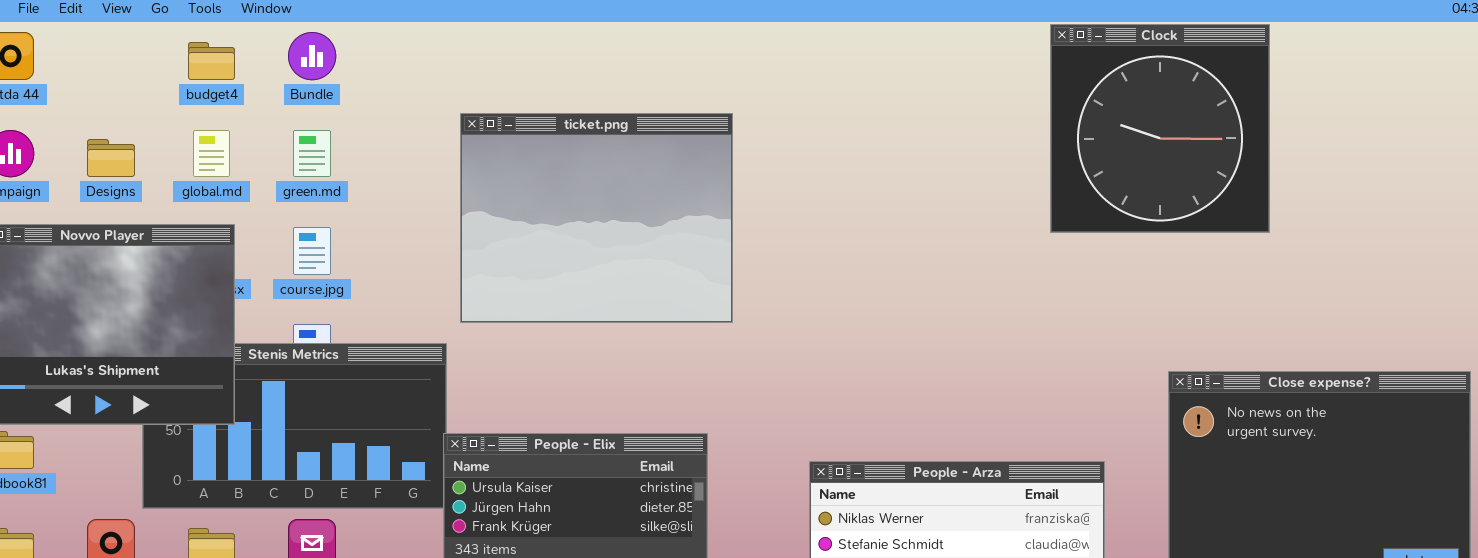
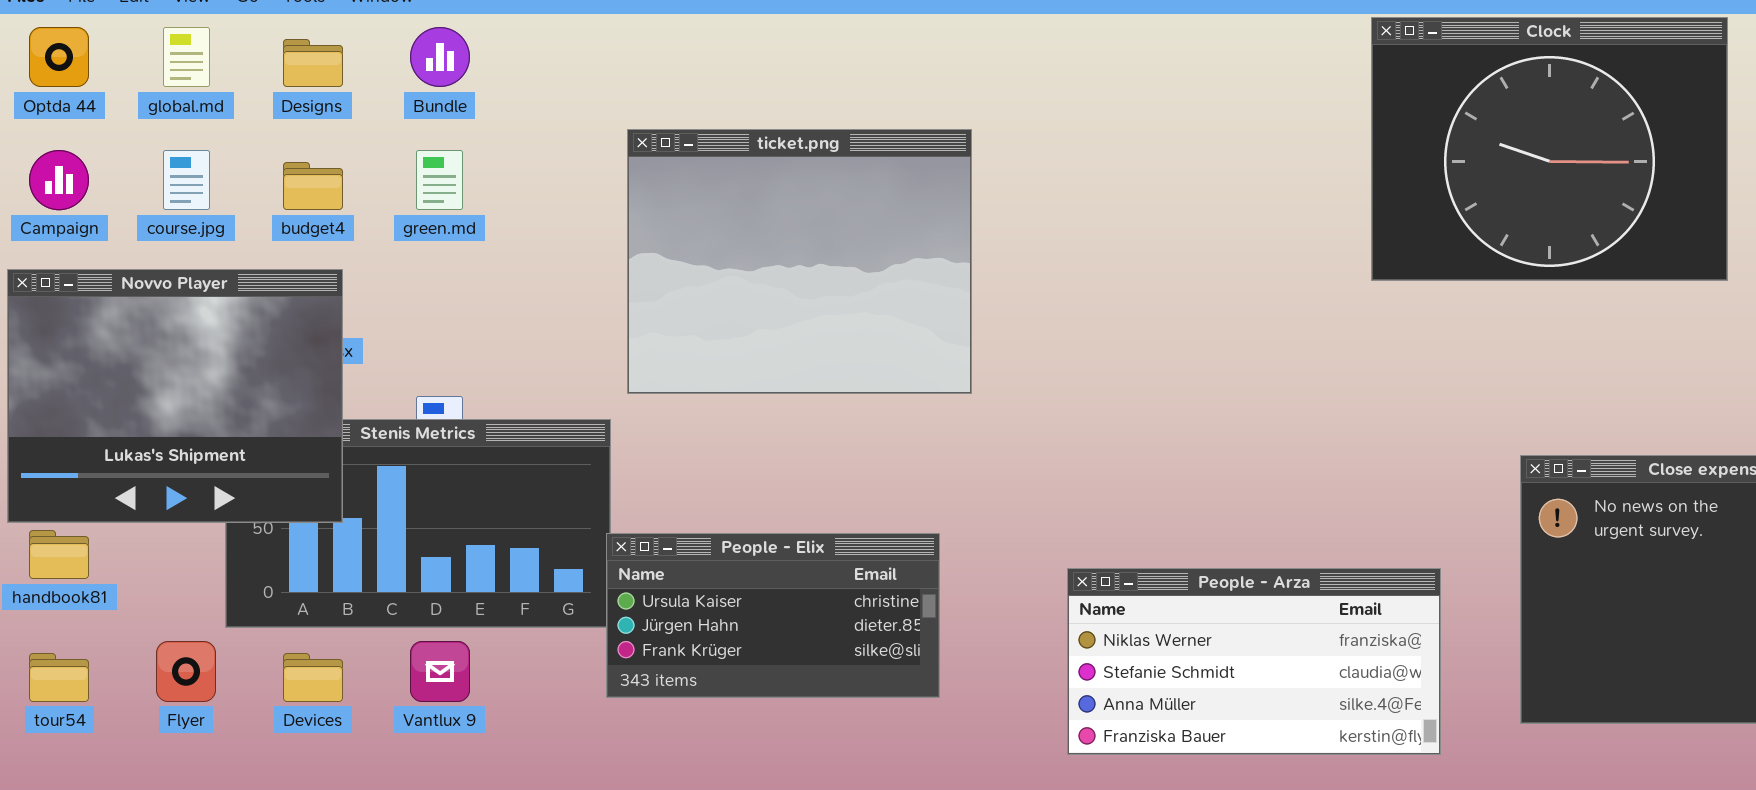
Clock: [1050,24,1270,233] -> [1371,17,1728,281], resized
budget4: [188,42,235,80] -> [283,162,343,210], moved
global.md: [193,130,230,177] -> [163,27,210,87], moved
Designs: [87,139,135,177] -> [283,39,343,87], moved
course.jpg: [293,227,331,275] -> [163,150,210,210], moved

